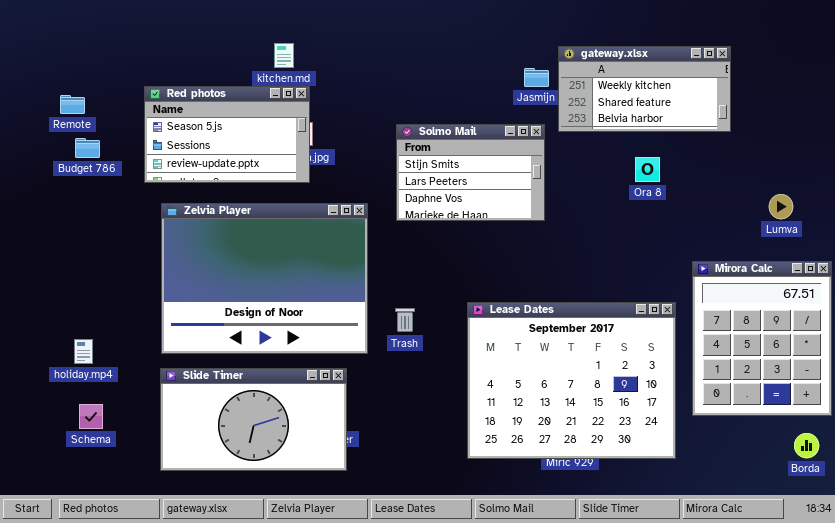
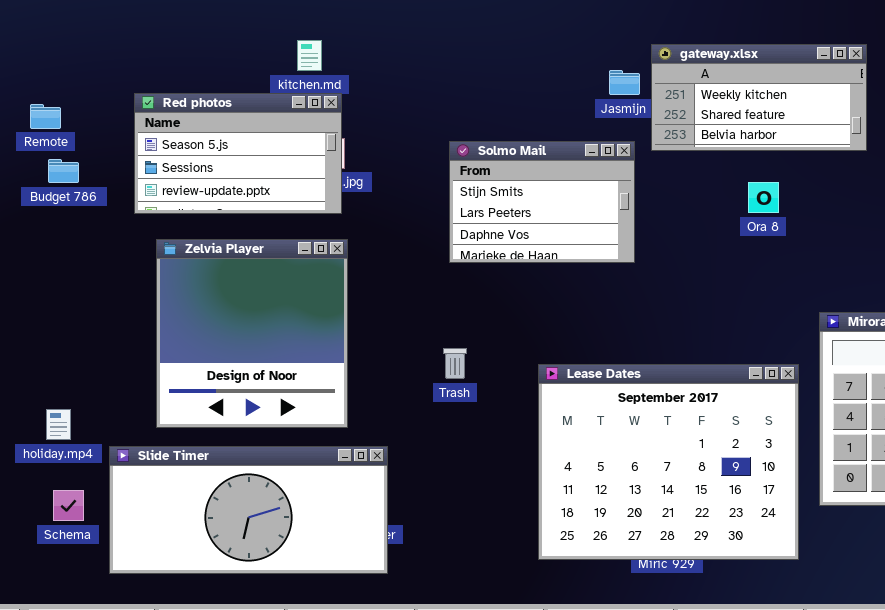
Zelvia Player: [161,203,368,354] -> [156,239,348,428], resized
Trash: [395,308,415,332] -> [443,348,467,379], moved
Slide Timer: [160,368,347,471] -> [109,446,388,574], resized

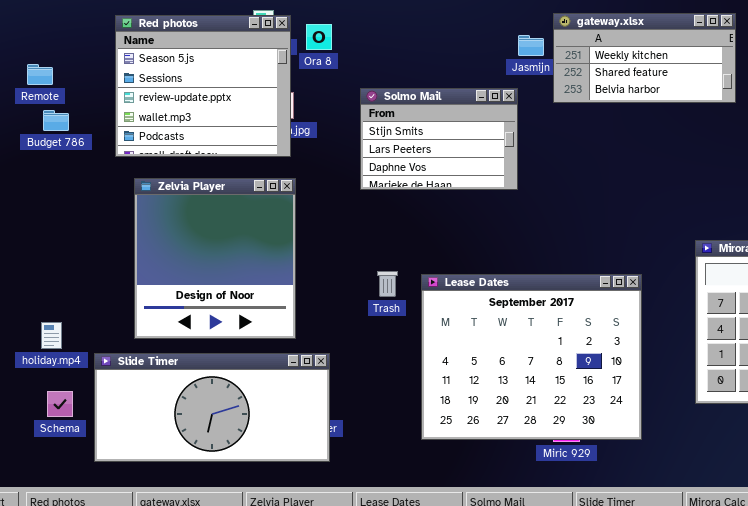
Red photos: [134,93,342,214] -> [115,15,291,157], resized
Solmo Mail: [449,141,635,263] -> [360,88,518,190], moved
Ora 8: [748,182,779,213] -> [306,24,332,50], moved
Lease Dates: [538,364,799,560] -> [421,274,642,440], moved

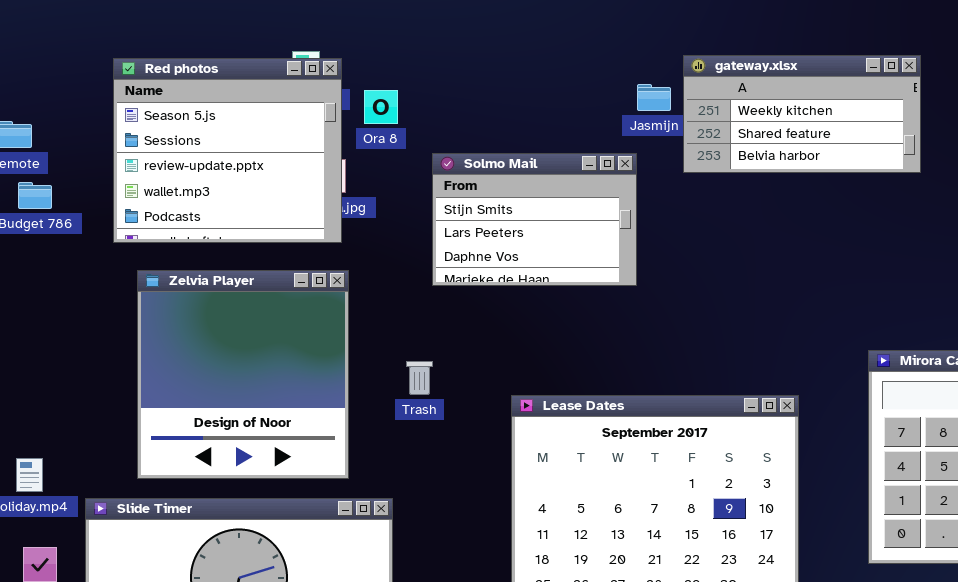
Ora 8: [306,24,332,50] -> [364,90,398,124], moved
Trash: [377,271,398,297] -> [406,361,433,395], moved

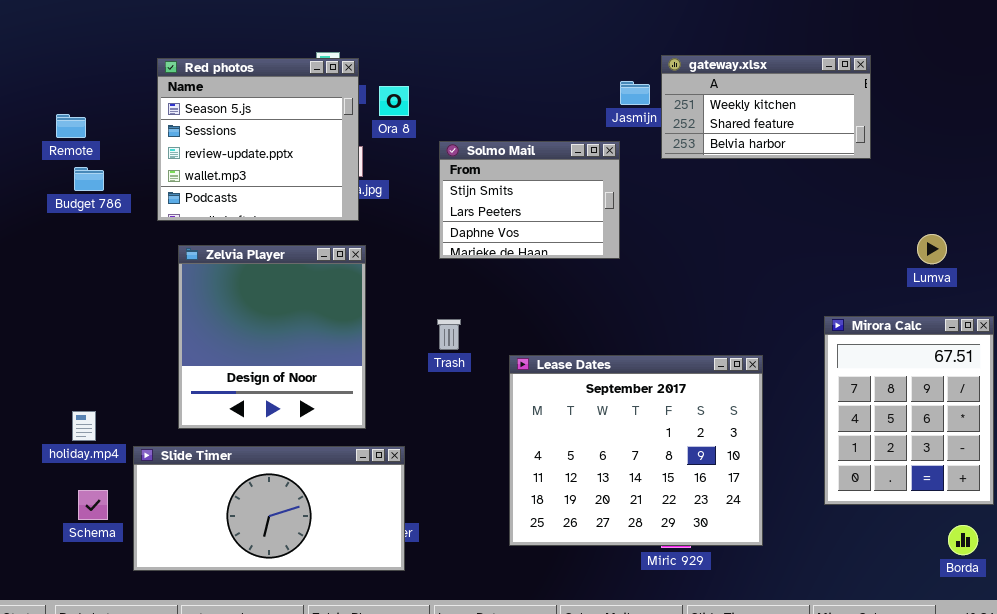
Trash: [406,361,433,395] -> [437,319,461,350], moved

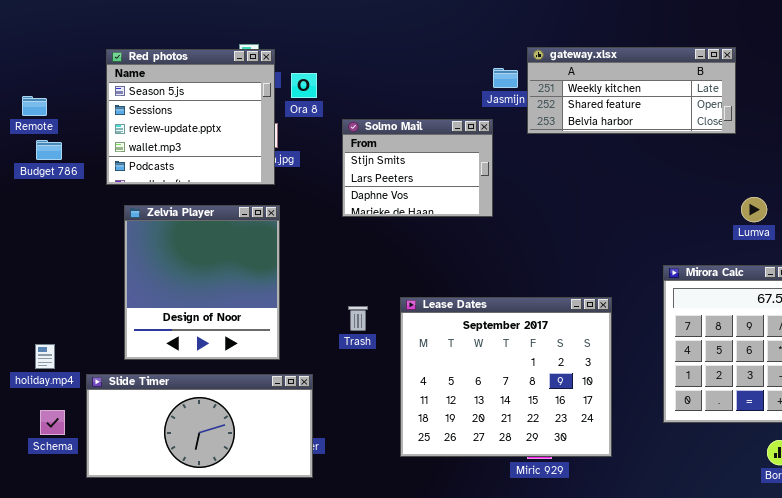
gateway.xlsx: [661,55,871,159] -> [527,47,736,134], resized
Trash: [437,319,461,350] -> [348,306,368,331], moved

